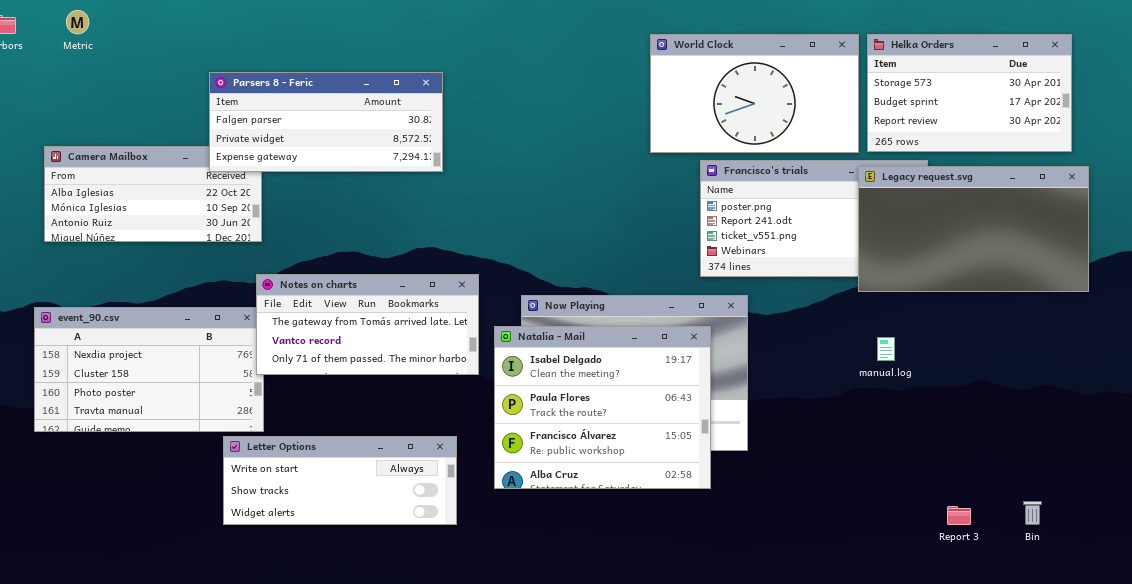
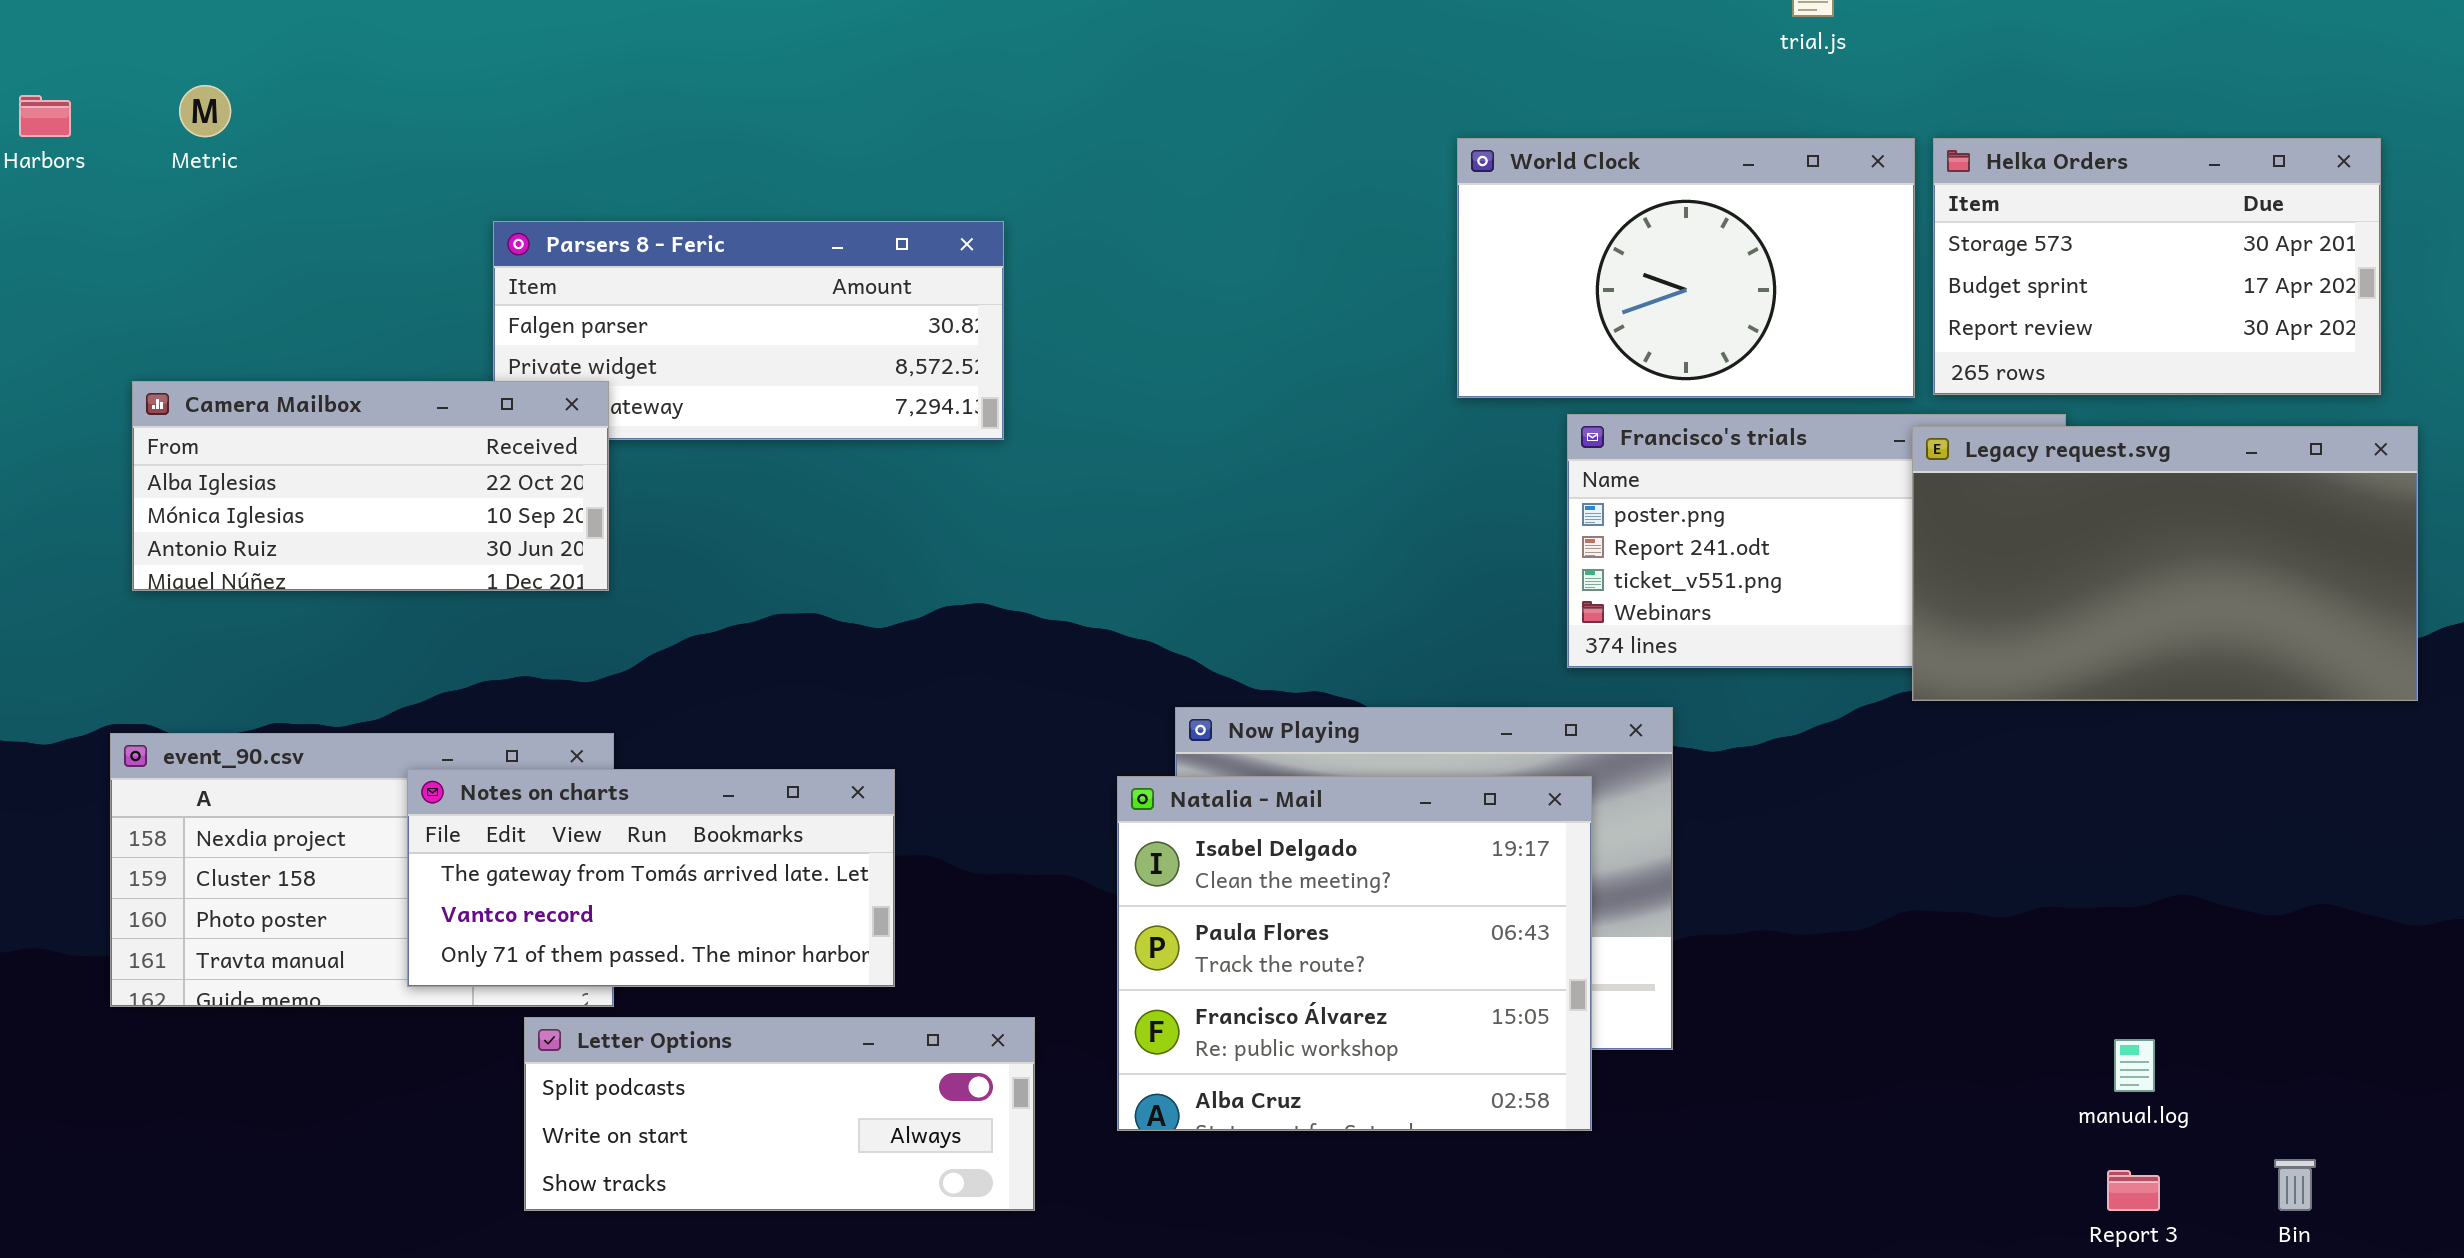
Camera Mailbox: [44,146,262,242] -> [132,381,609,591], raised
Notes on charts: [256,274,479,375] -> [407,769,895,987], moved
manual.log: [877,337,895,361] -> [2114,1039,2155,1092], moved
Letter Options: [223,436,457,525] -> [524,1017,1035,1211], scrolled up 1 row

